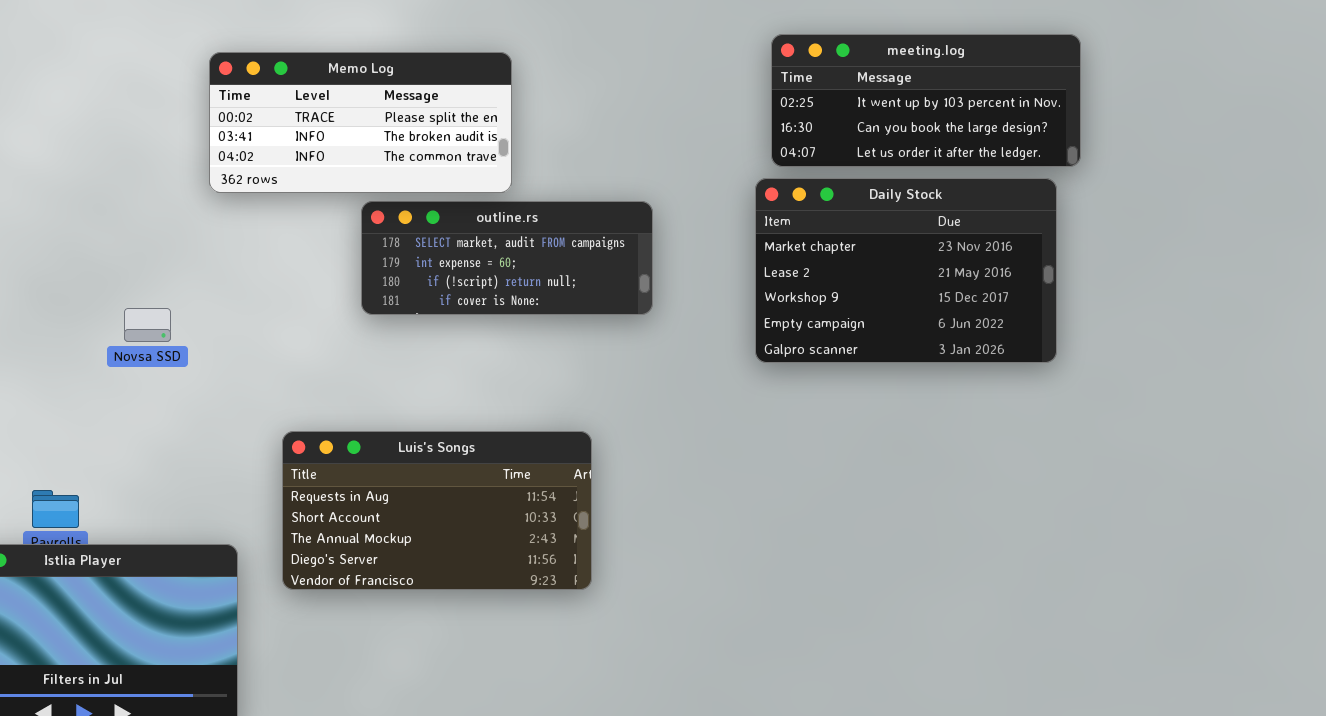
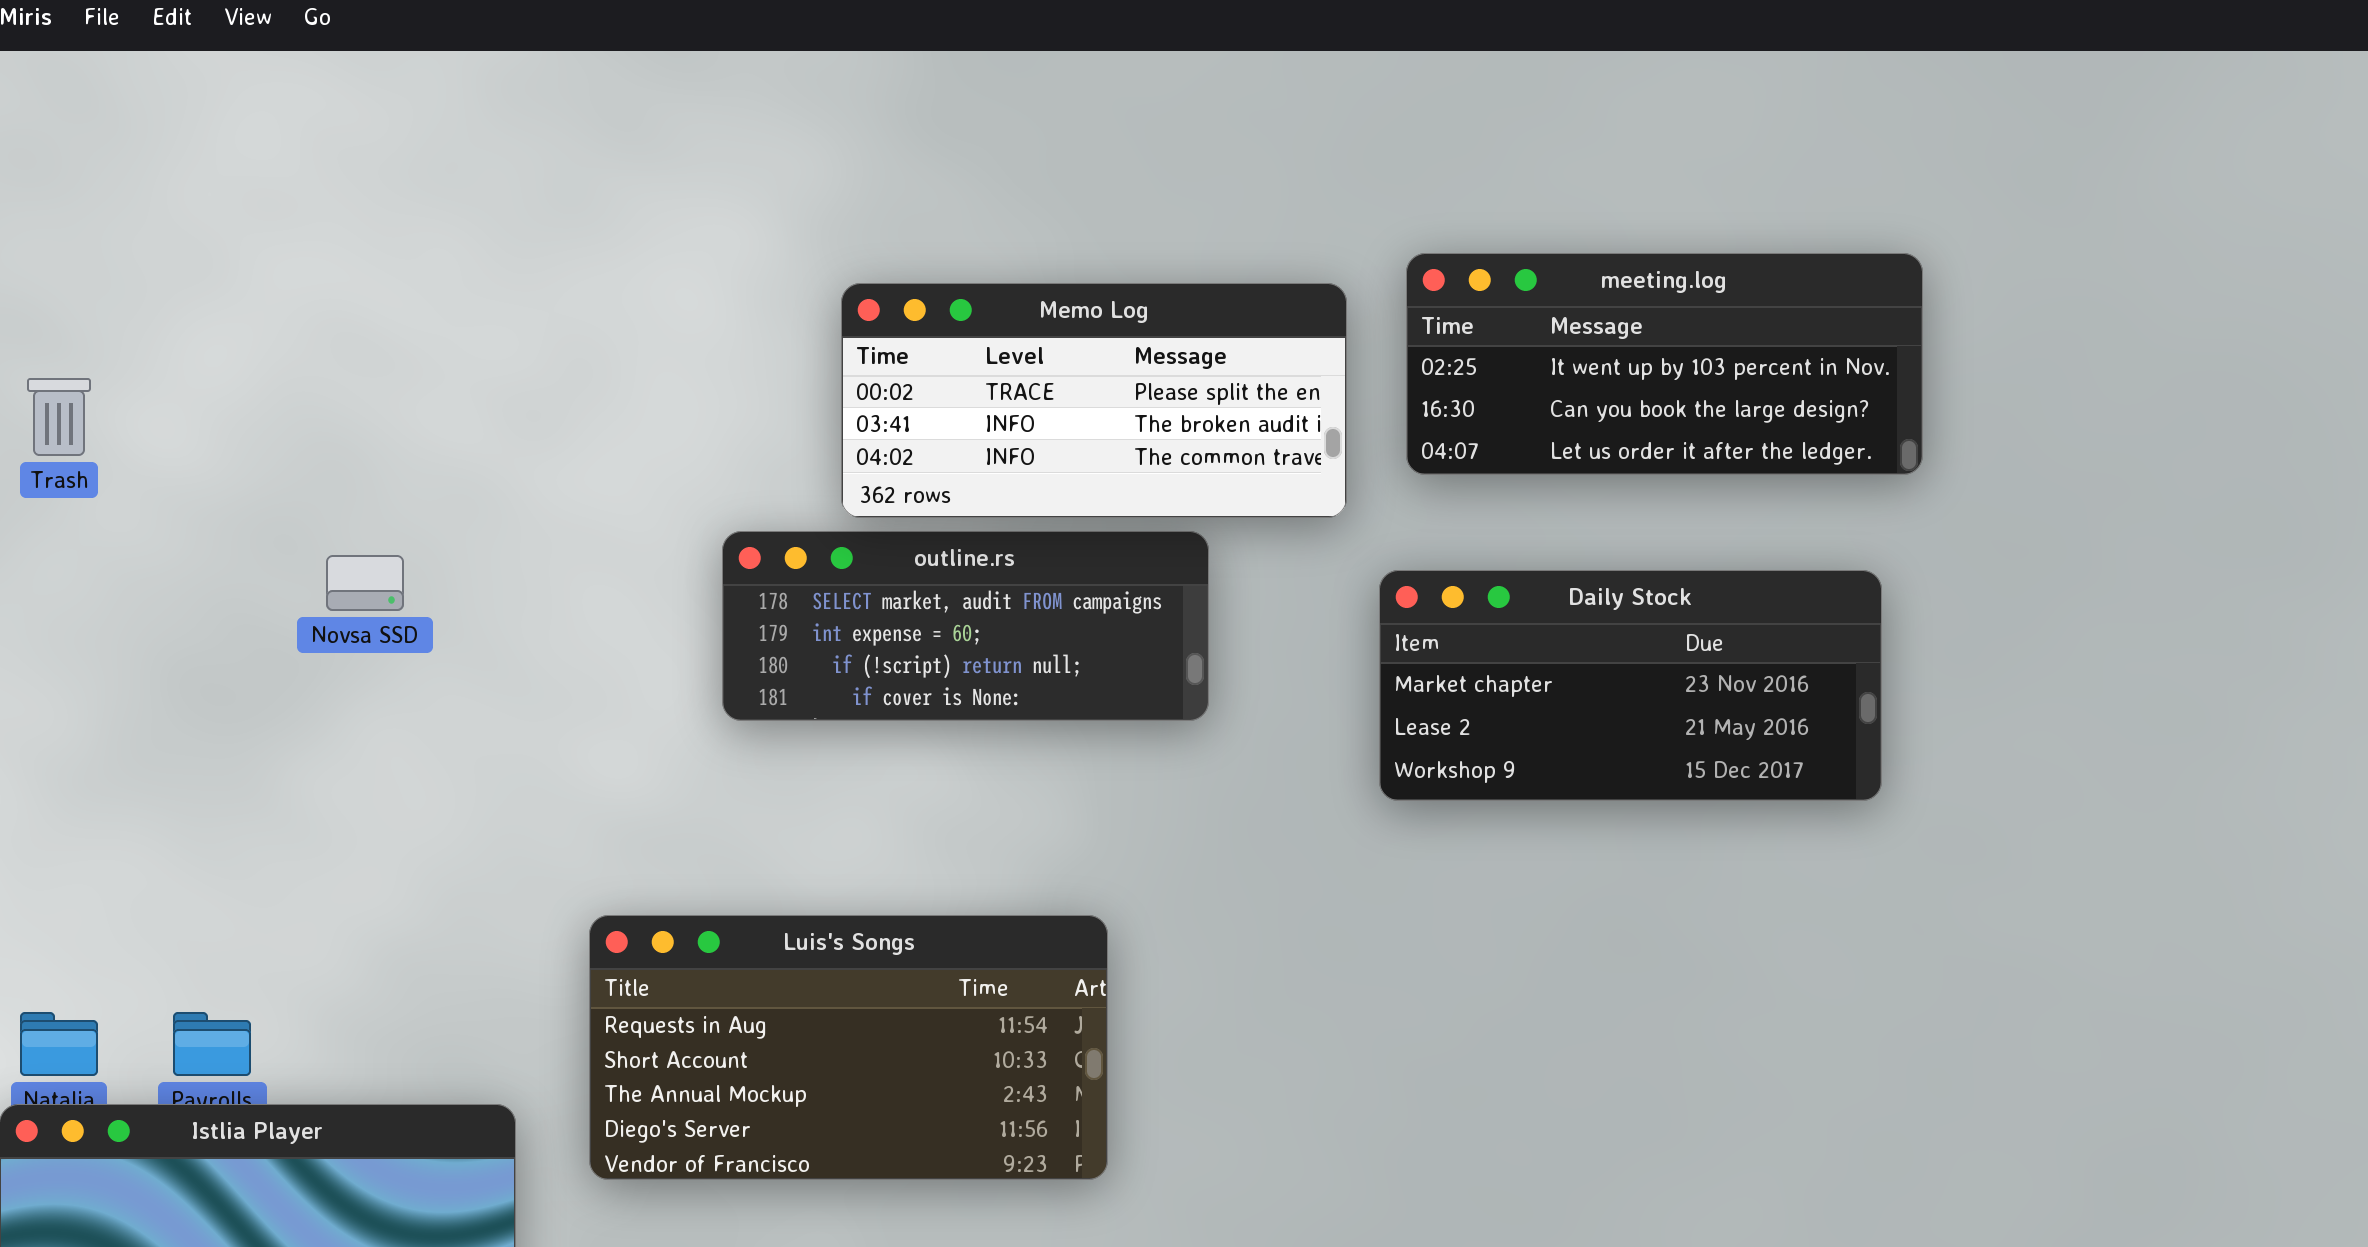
Memo Log: [209,52,512,193] -> [841,283,1347,518], moved
Daily Stock: [755,178,1057,363] -> [1379,570,1882,801], resized
Novsa SSD: [124,308,171,342] -> [326,555,404,611], moved

